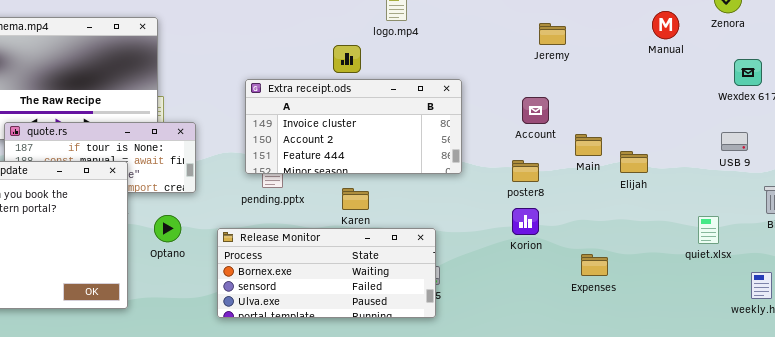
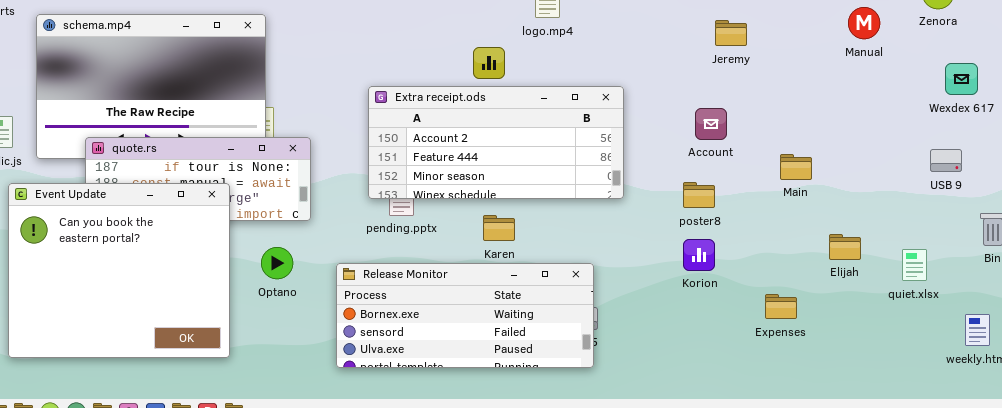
Extra receipt.ods: [245,79,462,174] -> [368,86,624,199], scrolled down 1 row
Main: [575,134,602,156] -> [780,154,812,180], moved
Elijah: [620,151,648,173] -> [829,234,861,260], moved

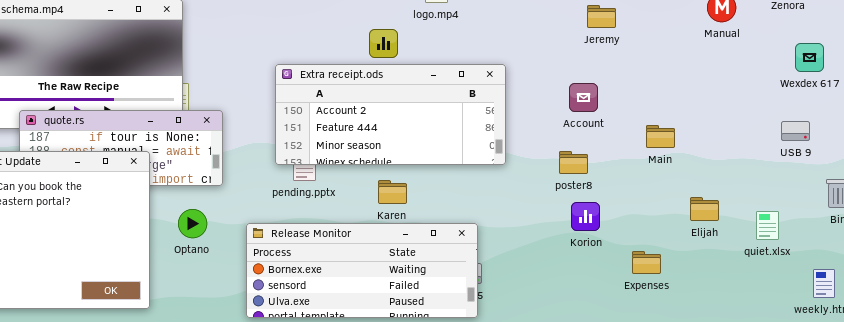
Korion: [683,239,715,271] -> [571,202,600,231], moved

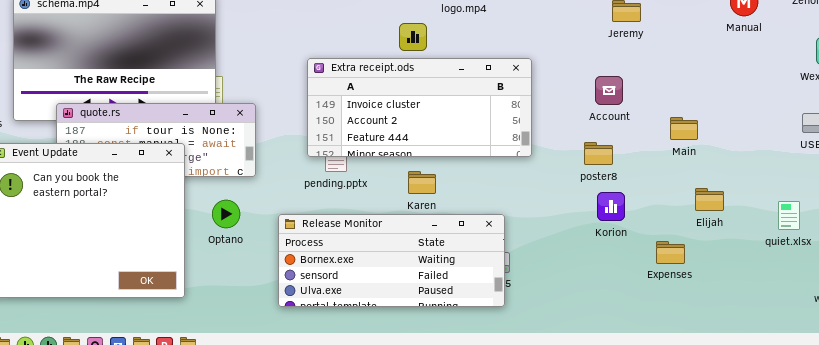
Extra receipt.ods: [275,64,506,165] -> [307,58,532,157], scrolled up 1 row
Elijah: [690,197,719,221] -> [695,188,724,211], moved

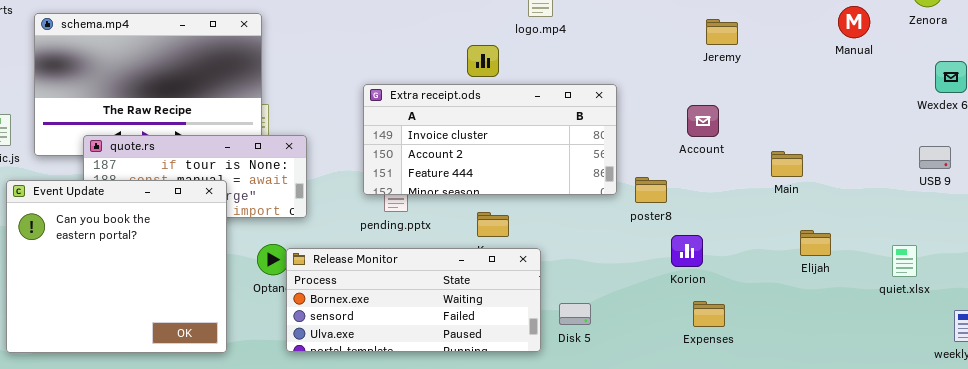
poster8: [584,142,613,165] -> [635,177,667,203], moved
Korion: [597,192,625,221] -> [671,235,703,267], moved
Release Monitor: [278,214,505,307] -> [286,248,541,352], moved
Expenses: [656,241,685,264] -> [693,301,725,327], moved

